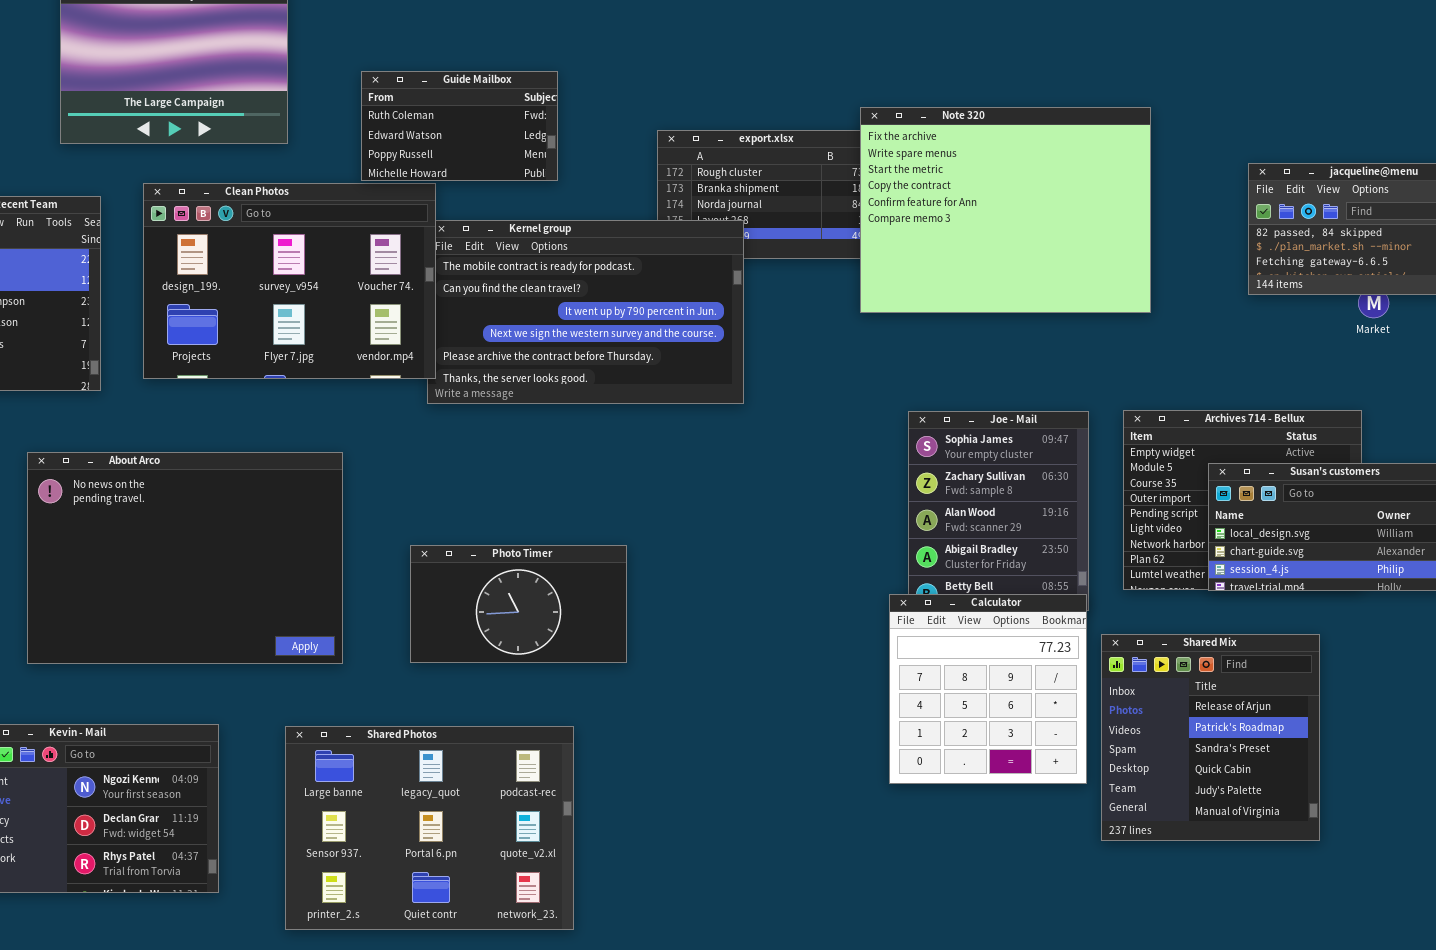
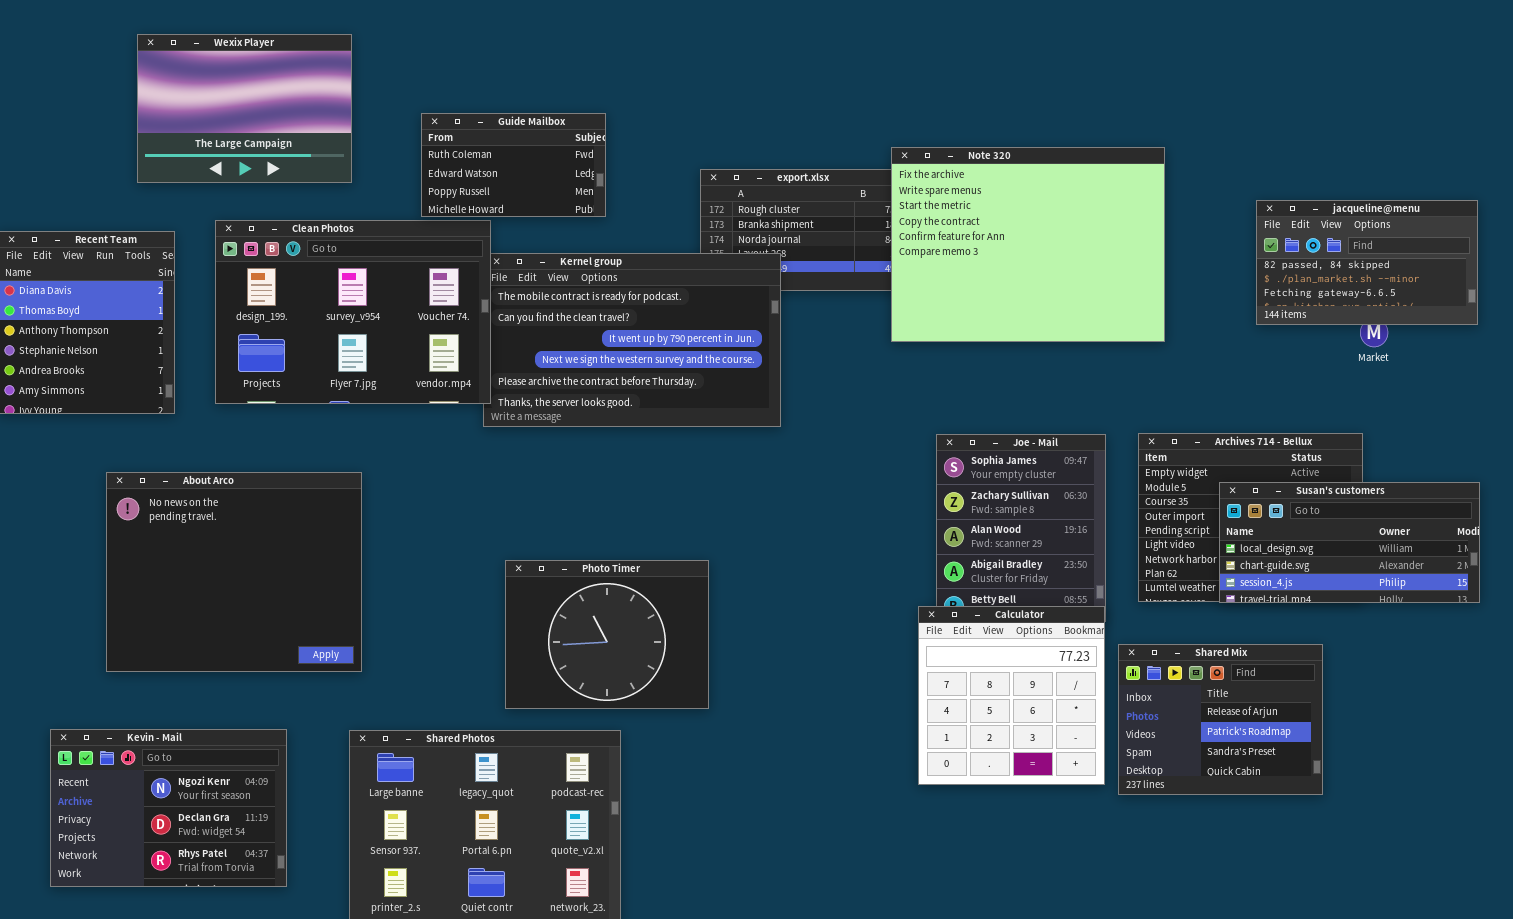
About Arco: [27,452,343,664] -> [106,472,362,672], resized
Photo Timer: [410,545,627,663] -> [505,560,709,709], moved, resized
Shared Mix: [1101,634,1320,841] -> [1118,644,1323,795], resized

